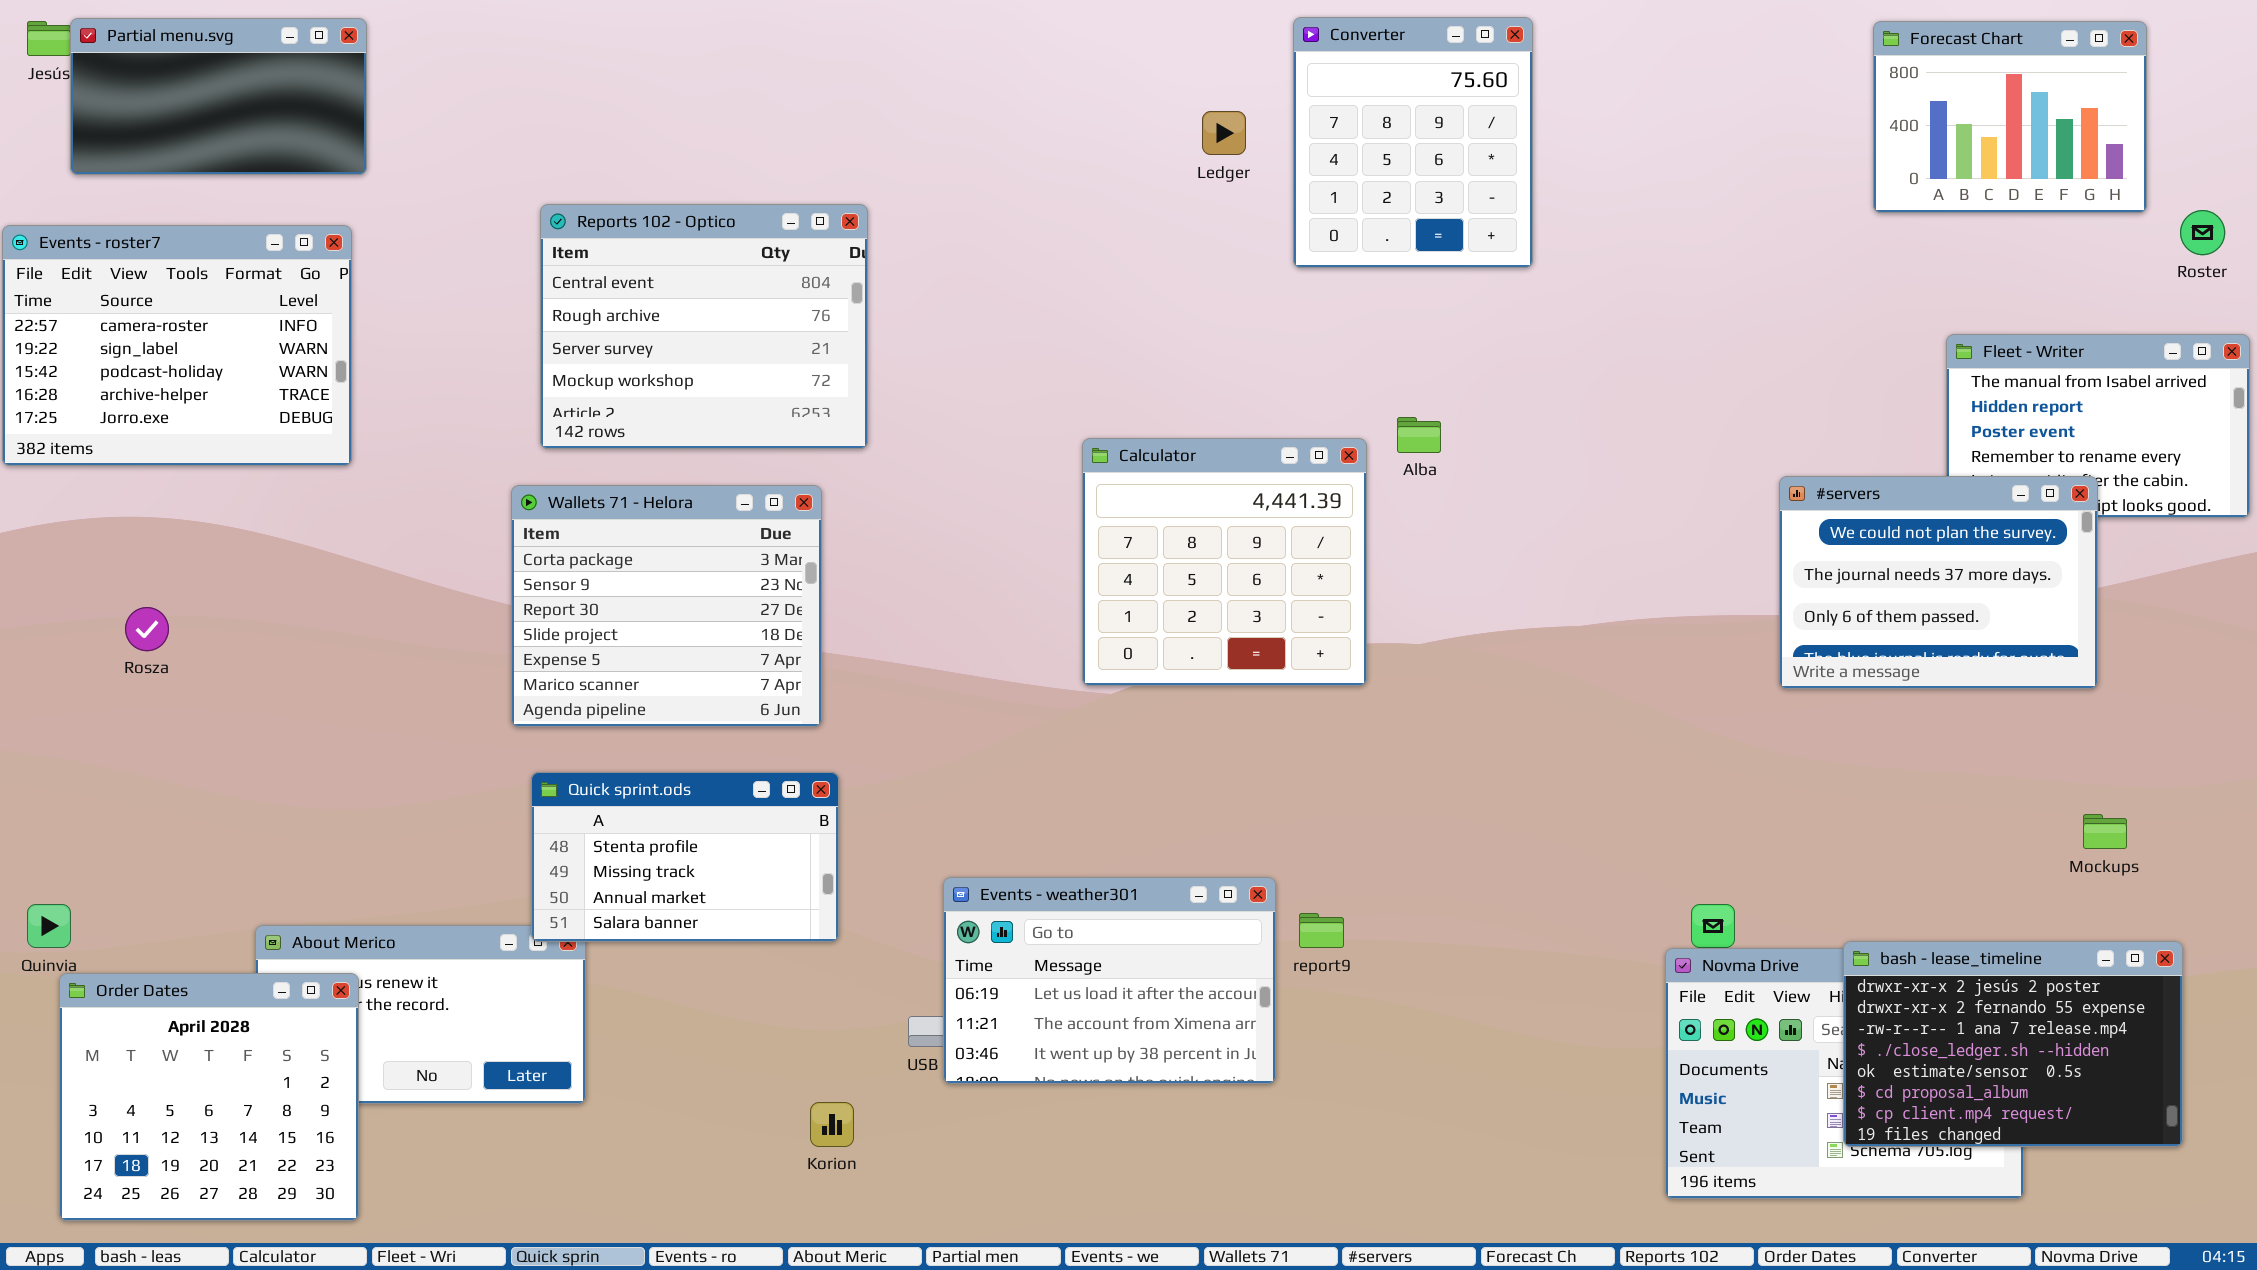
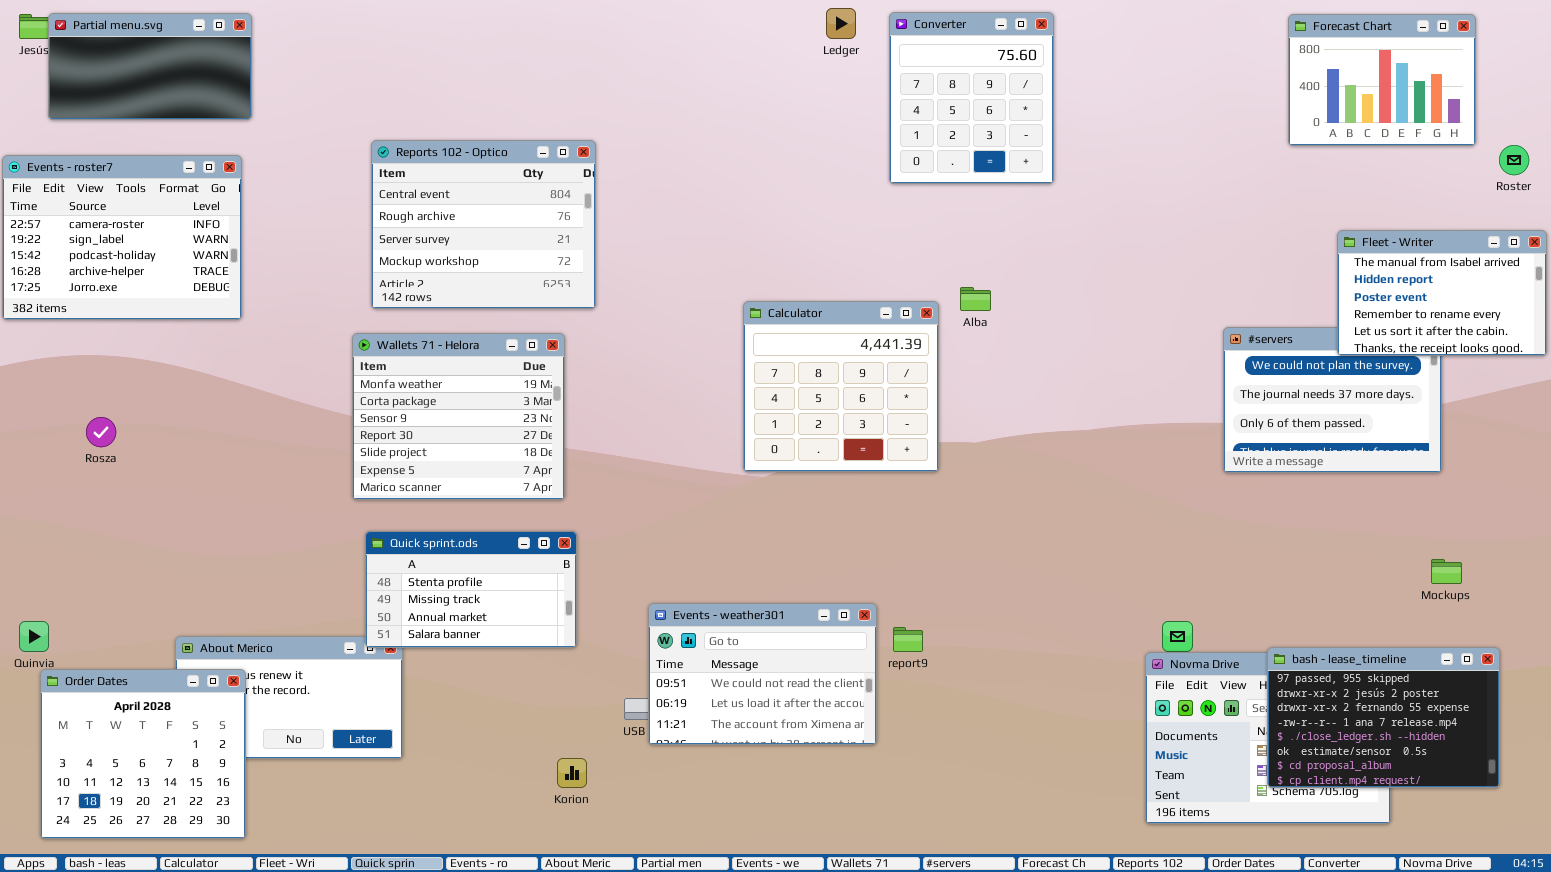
Ledger: [1202,111,1246,155] -> [826,8,856,39], moved
Fleet - Writer: [1946,334,2250,518] -> [1337,230,1547,356], raised
Wallets 71 - Helora: [511,485,822,727] -> [352,333,565,500], scrolled up 1 row
Events - weather301: [943,877,1276,1084] -> [648,603,877,745], scrolled up 1 row
bash - lease_timeline: [1843,941,2183,1147] -> [1267,647,1500,788], scrolled up 1 row

